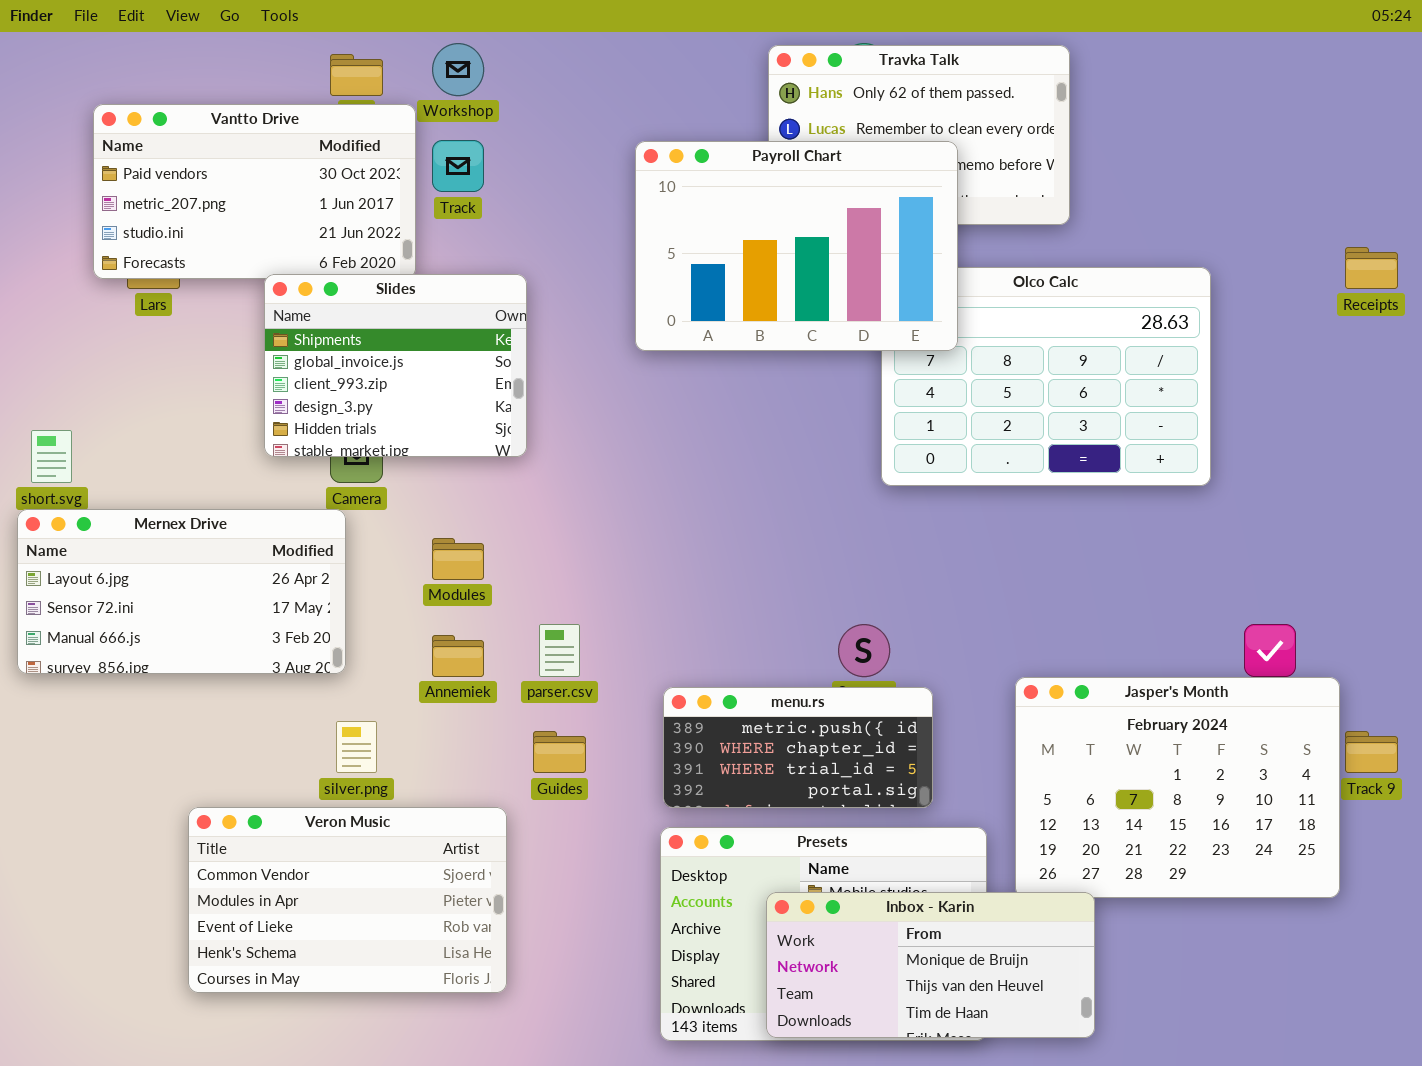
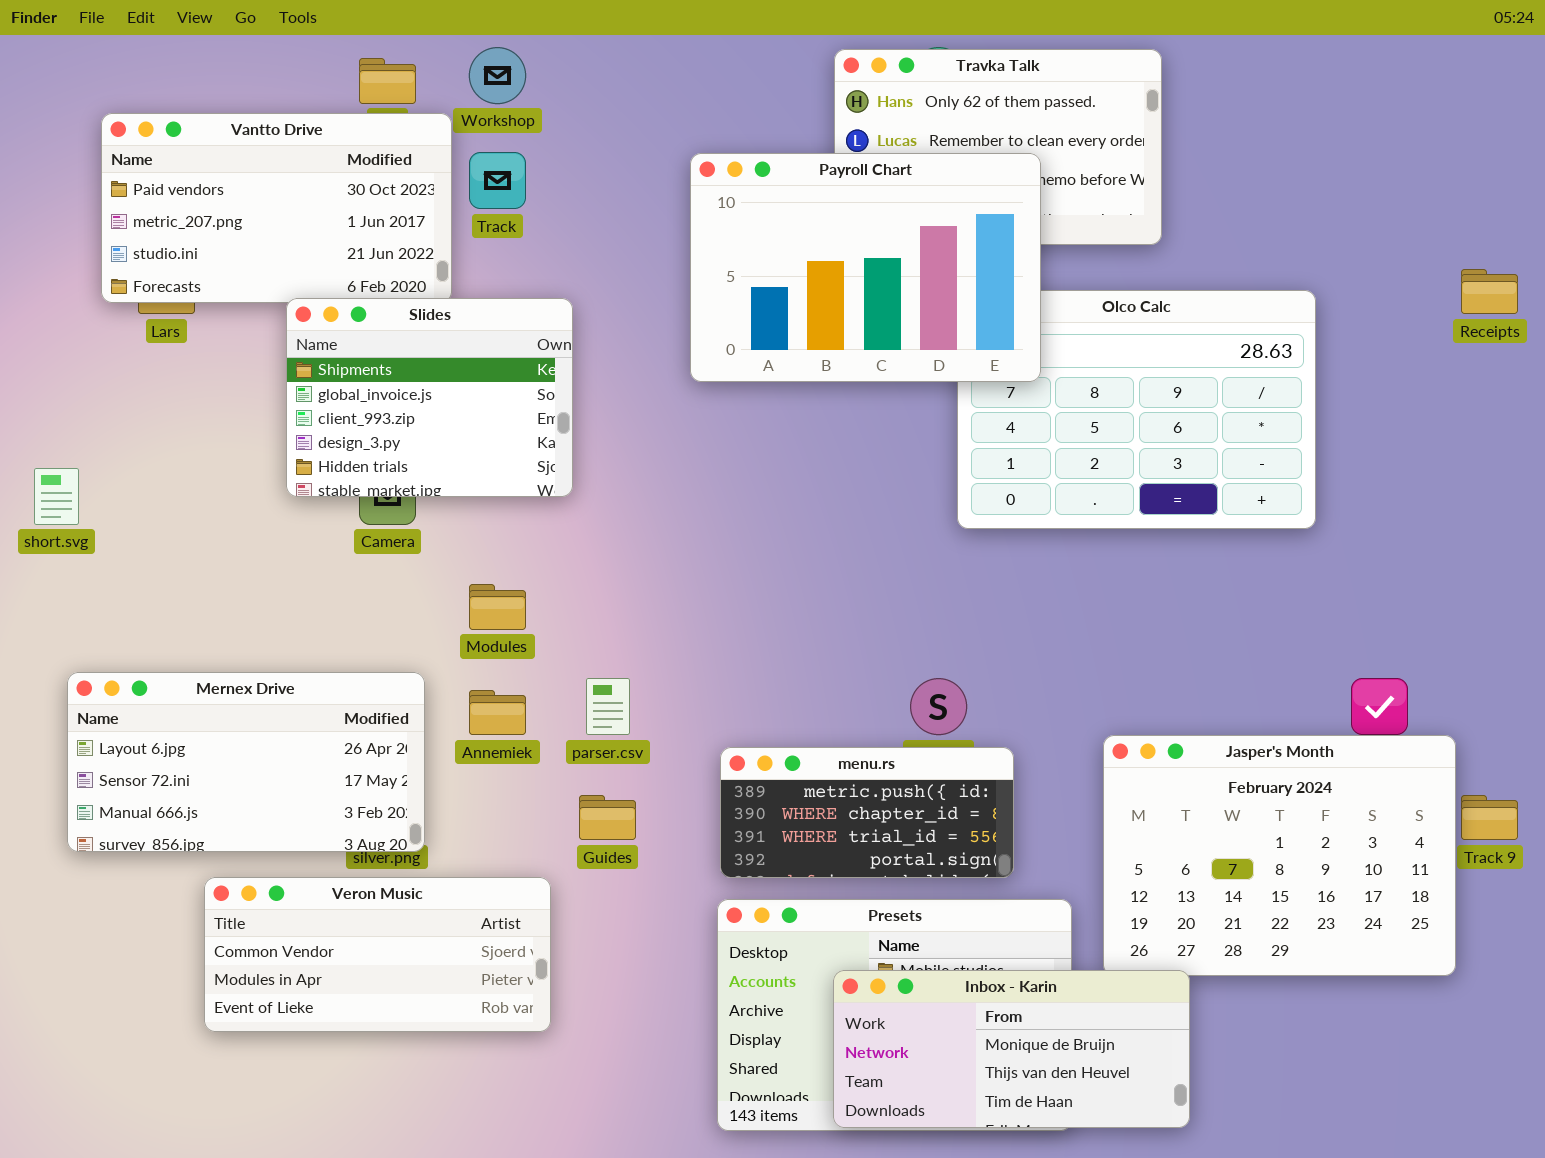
Mernex Drive: [17,509,346,674] -> [67,672,425,852], moved
Veron Music: [188,807,507,993] -> [204,877,551,1032], resized

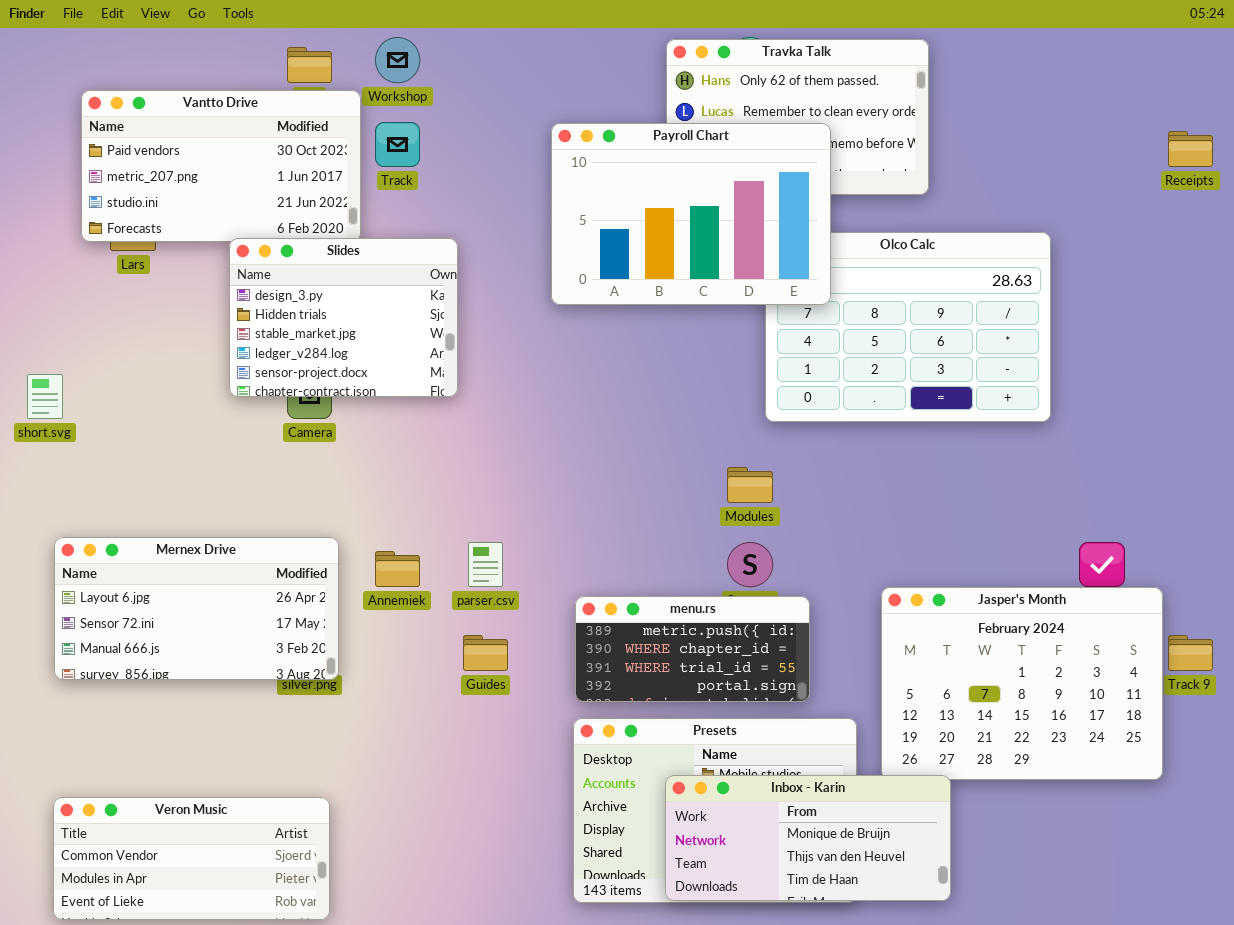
Receipts: [1461,269,1518,314] -> [1168,131,1213,167], moved
Slides: [286,298,573,497] -> [229,238,458,397], scrolled down 3 rows
Modules: [469,584,526,630] -> [727,467,773,503], moved
Veron Music: [204,877,551,1032] -> [53,797,330,920], moved

